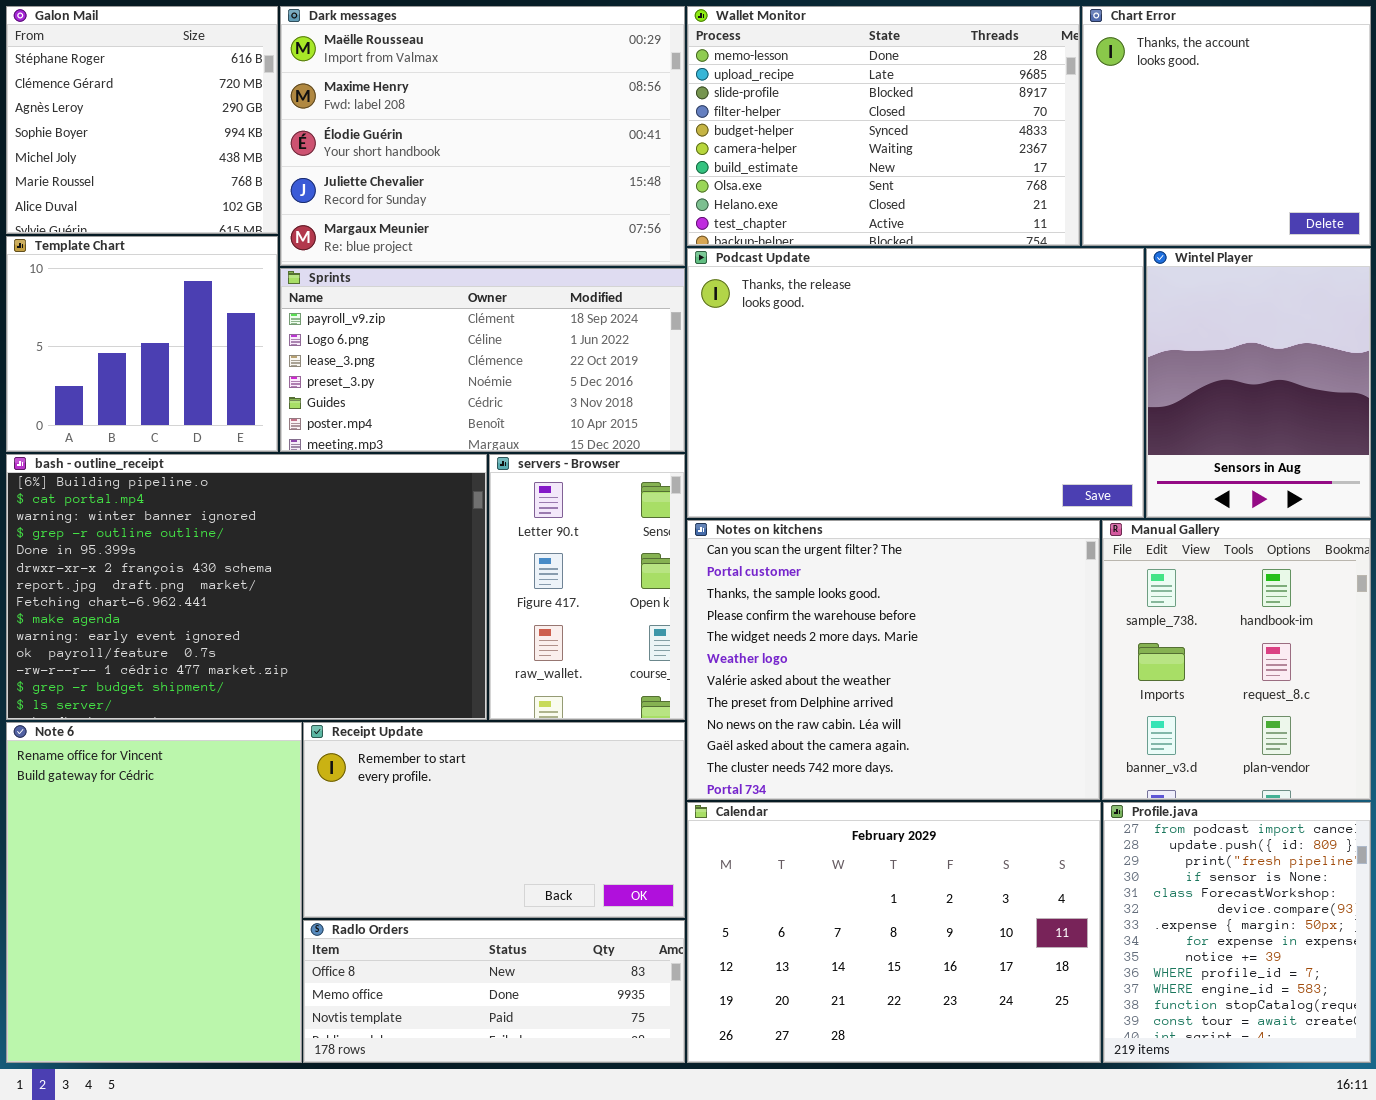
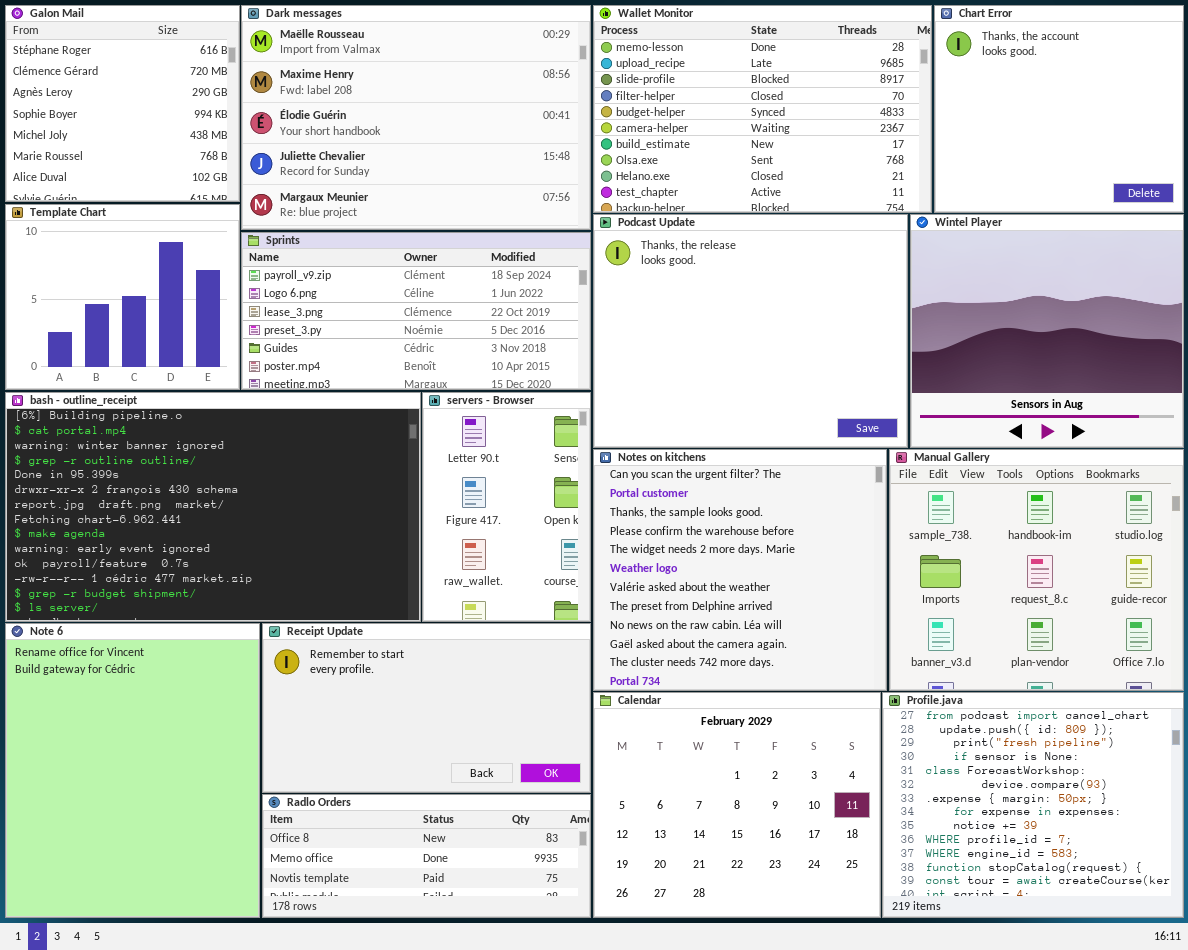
Podcast Update: [687,248,1144,518] -> [593,214,908,448], resized
Wintel Player: [1146,248,1371,518] -> [910,214,1184,448], resized
Notes on kitchens: [687,520,1100,800] -> [593,449,887,691], resized
Manual Gallery: [1102,520,1371,800] -> [889,449,1184,691], resized
Calendar: [687,802,1101,1063] -> [593,692,881,918], resized
Profile.java: [1103,802,1371,1063] -> [882,692,1184,918], resized

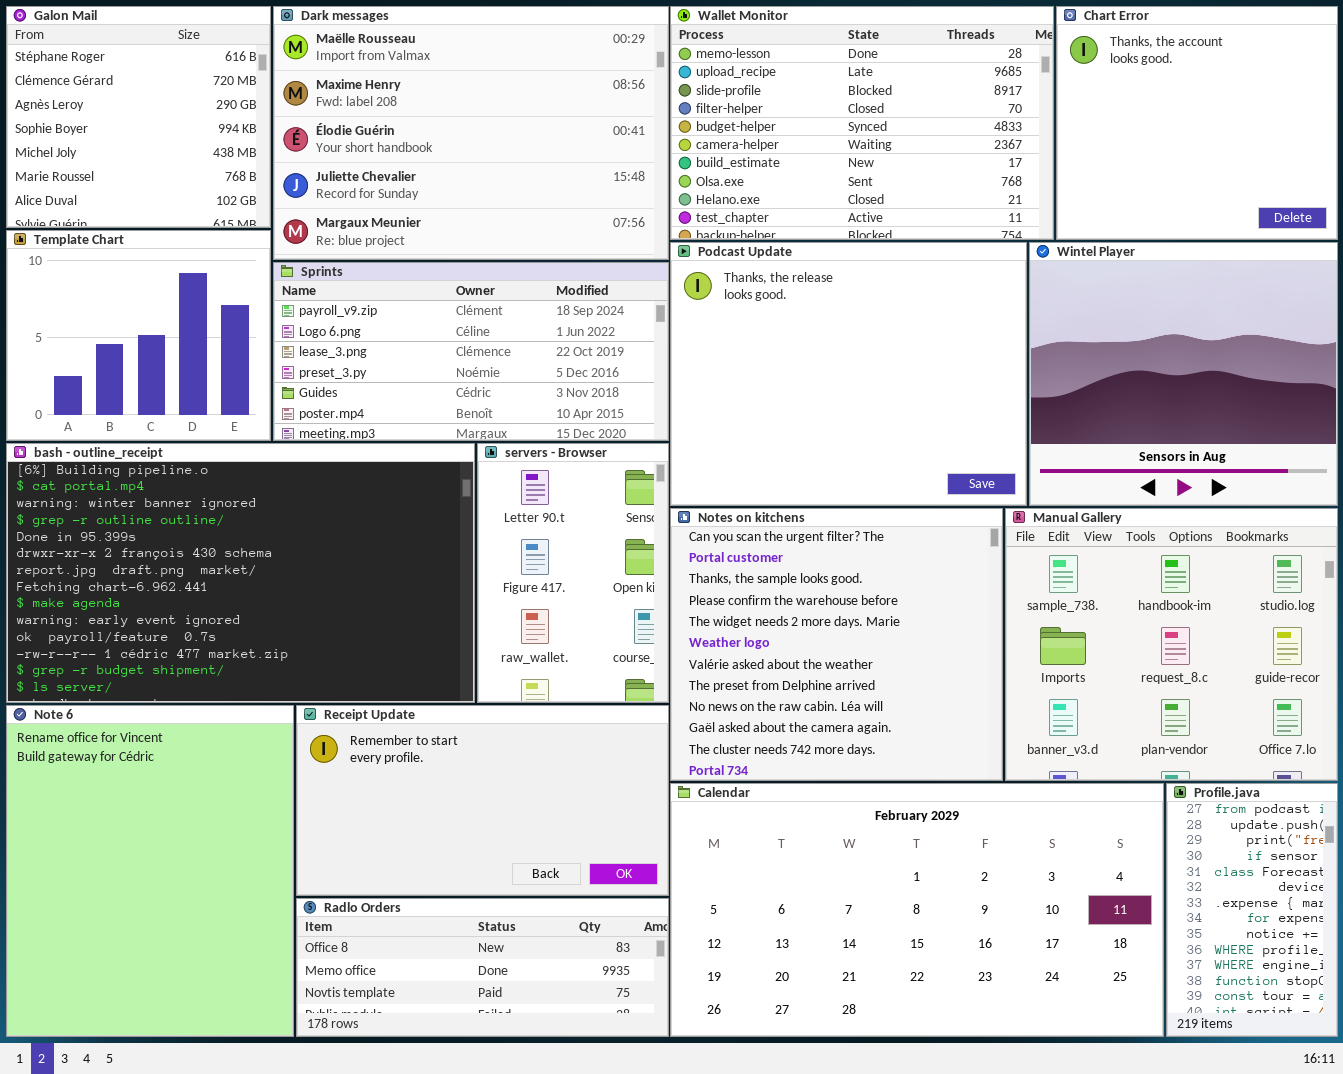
Calendar: [593,692,881,918] -> [670,783,1164,1037], resized
Profile.java: [882,692,1184,918] -> [1166,783,1338,1037], resized

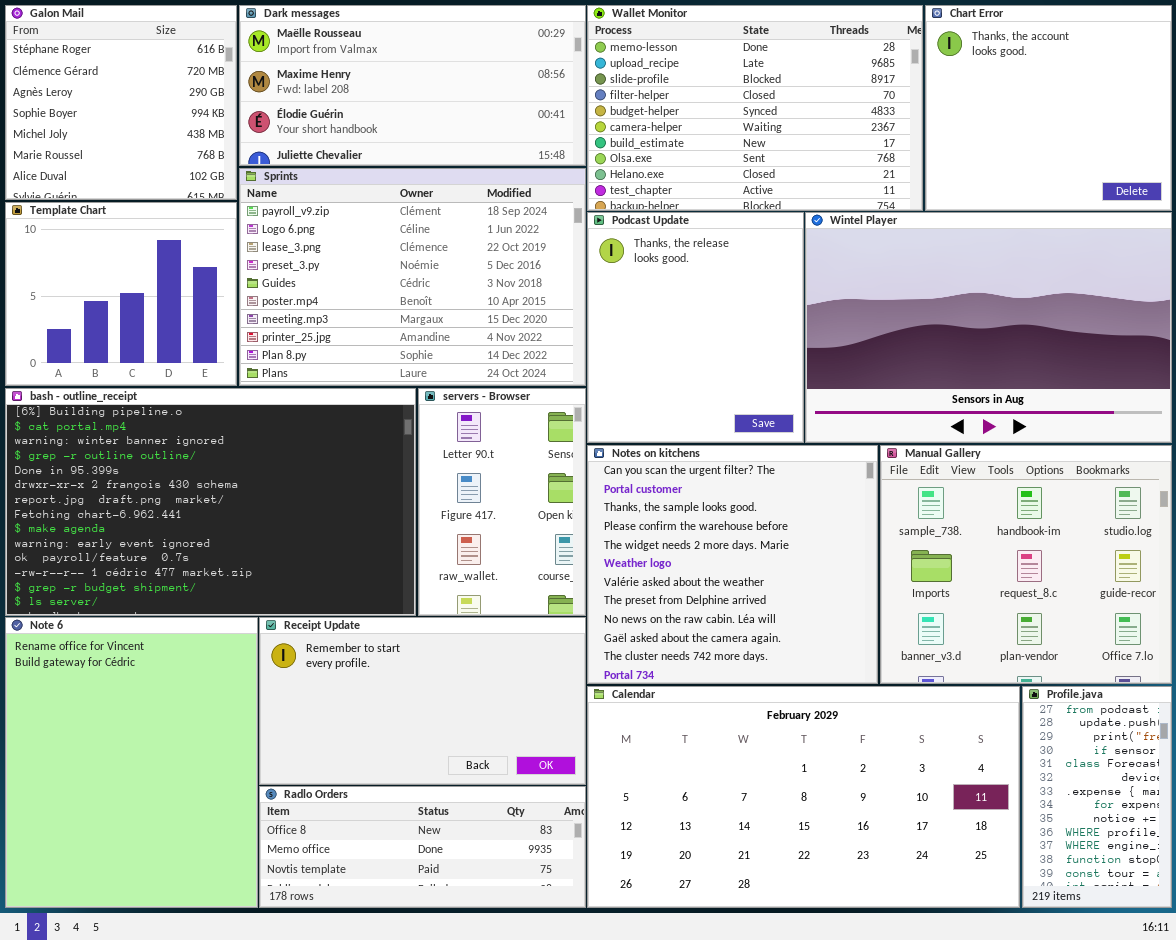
Dark messages: [273,6,669,260] -> [239,5,586,166], resized
Podcast Update: [670,242,1027,506] -> [587,212,804,443], resized
Wintel Player: [1029,242,1338,506] -> [805,212,1172,443], resized
Sprints: [273,262,669,441] -> [239,168,586,386], resized

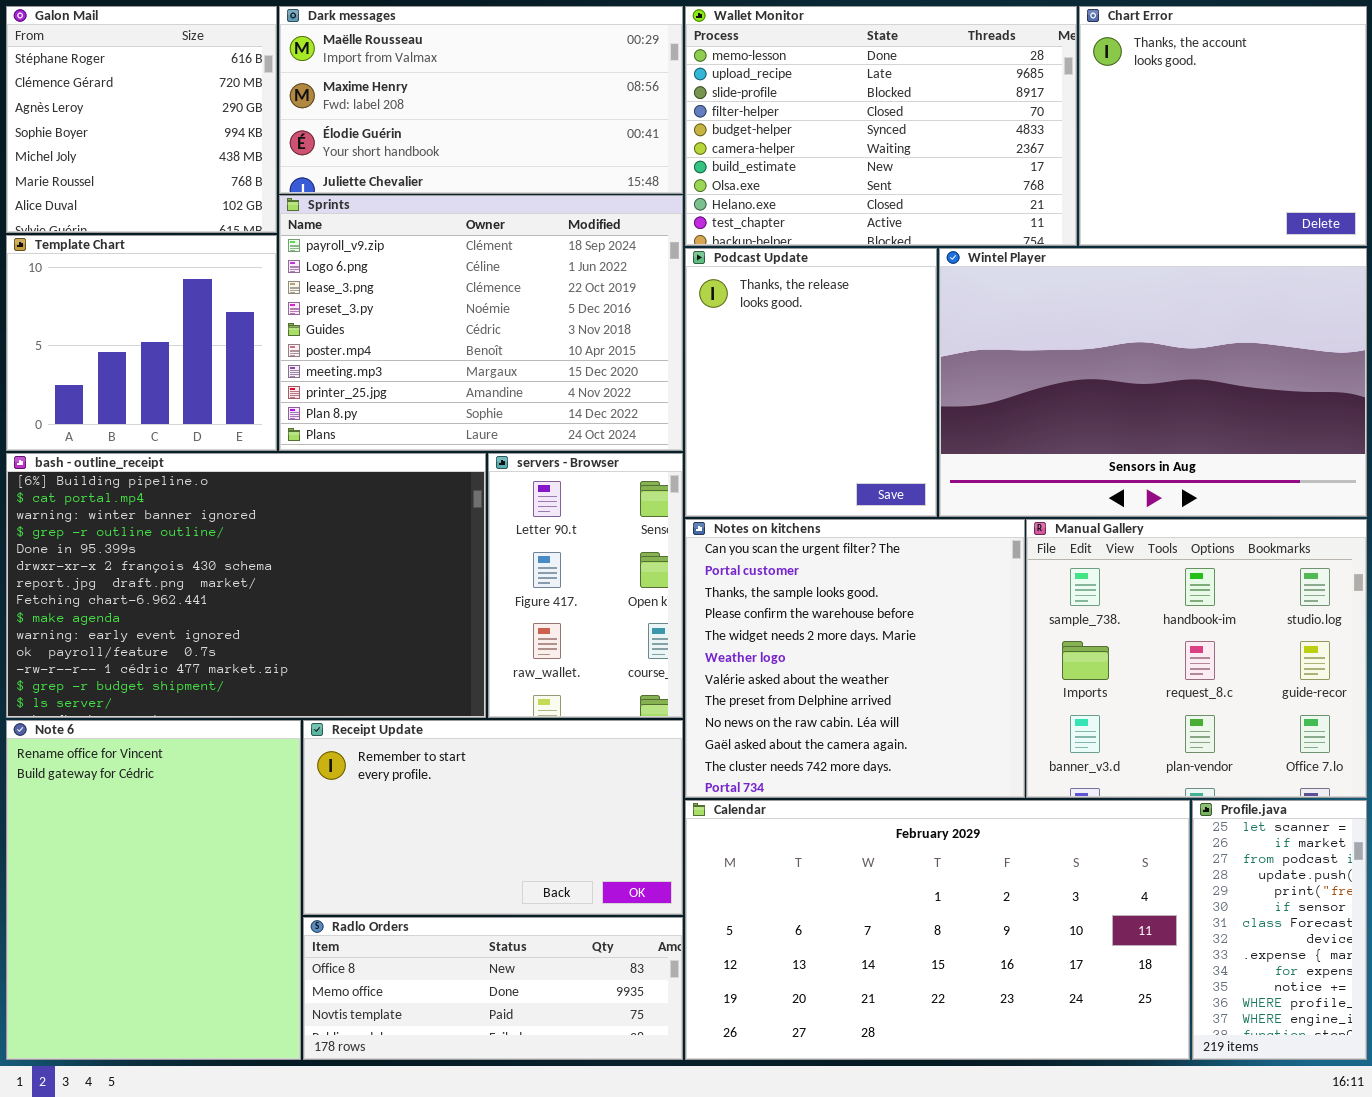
Profile.java: [1022,686,1172,908] -> [1192,800,1367,1060], scrolled up 2 rows

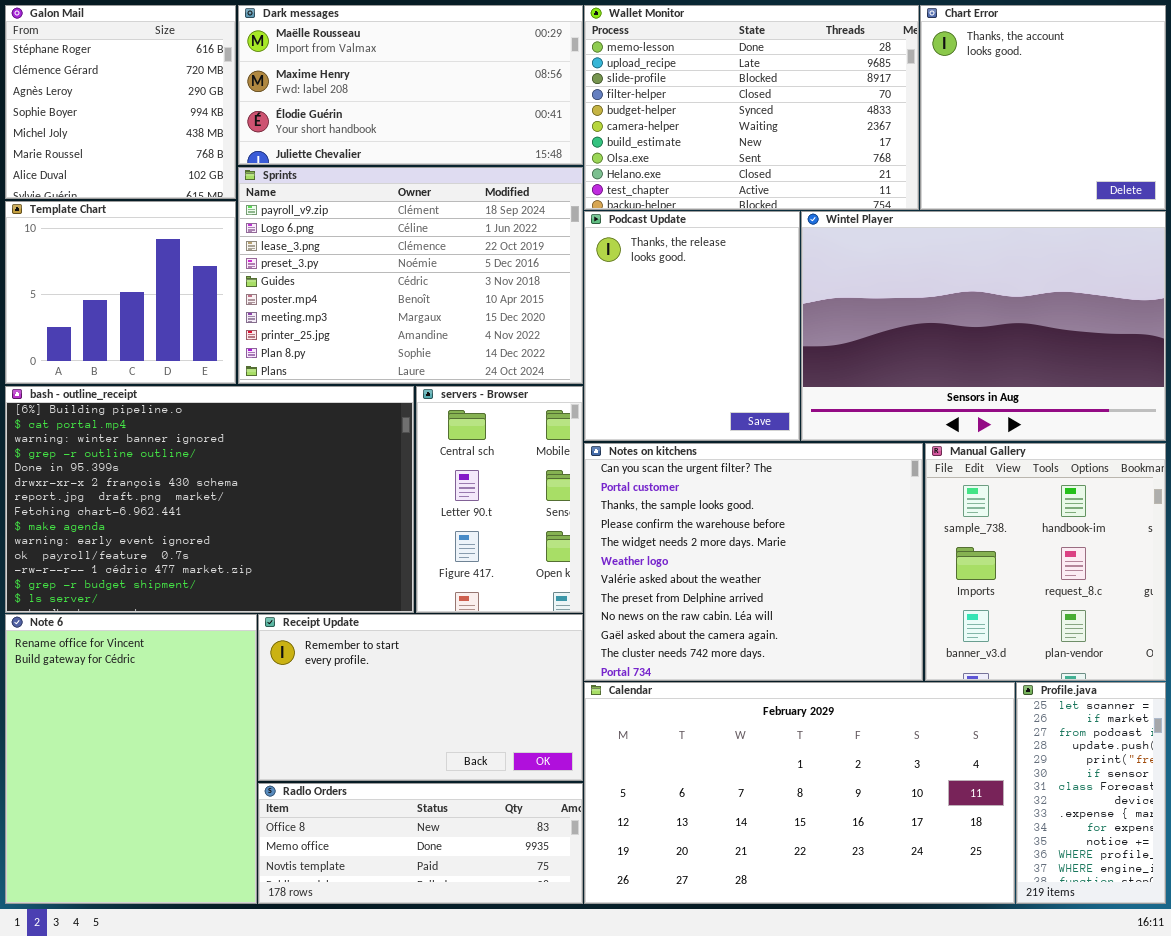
servers - Browser: [488,453,683,718] -> [416,386,583,613], scrolled up 1 row
Notes on kitchens: [685,519,1025,798] -> [584,443,923,681], resized
Manual Gallery: [1026,519,1367,798] -> [925,443,1166,681], resized

